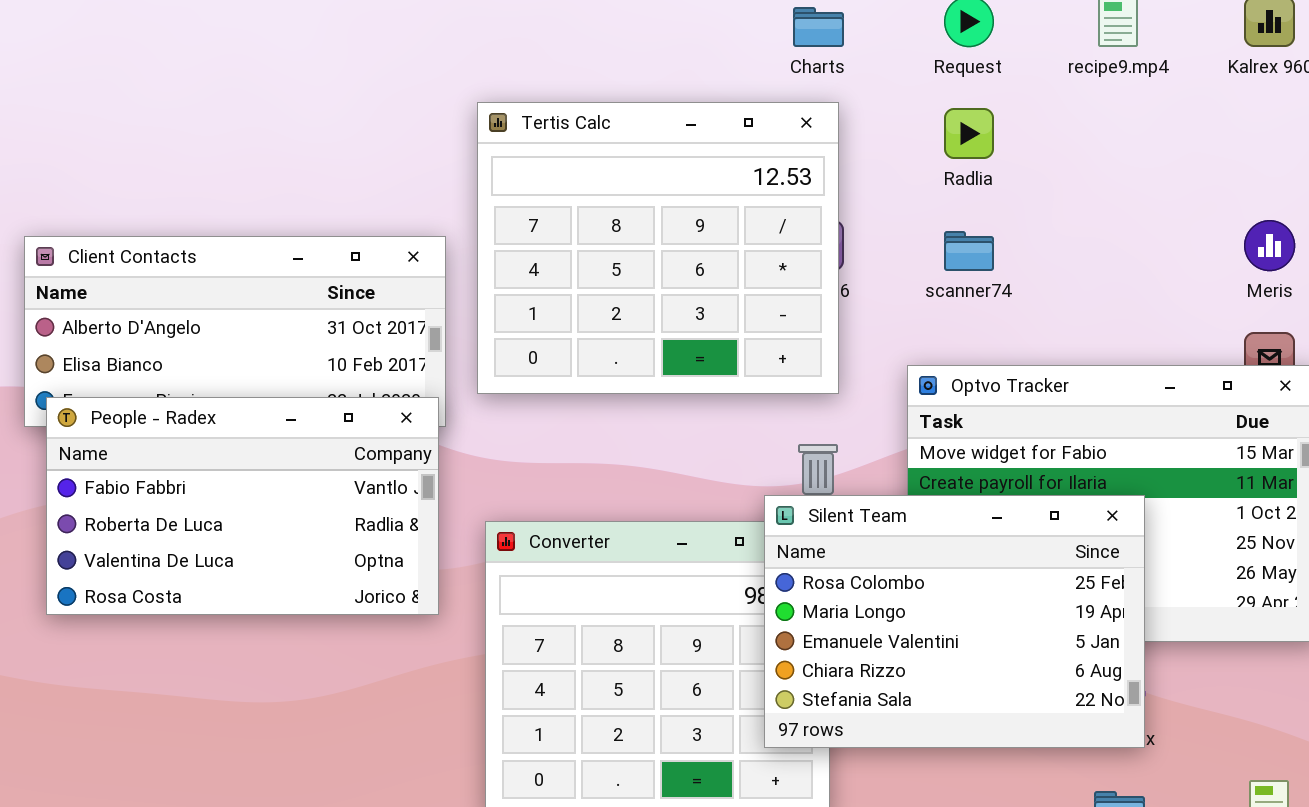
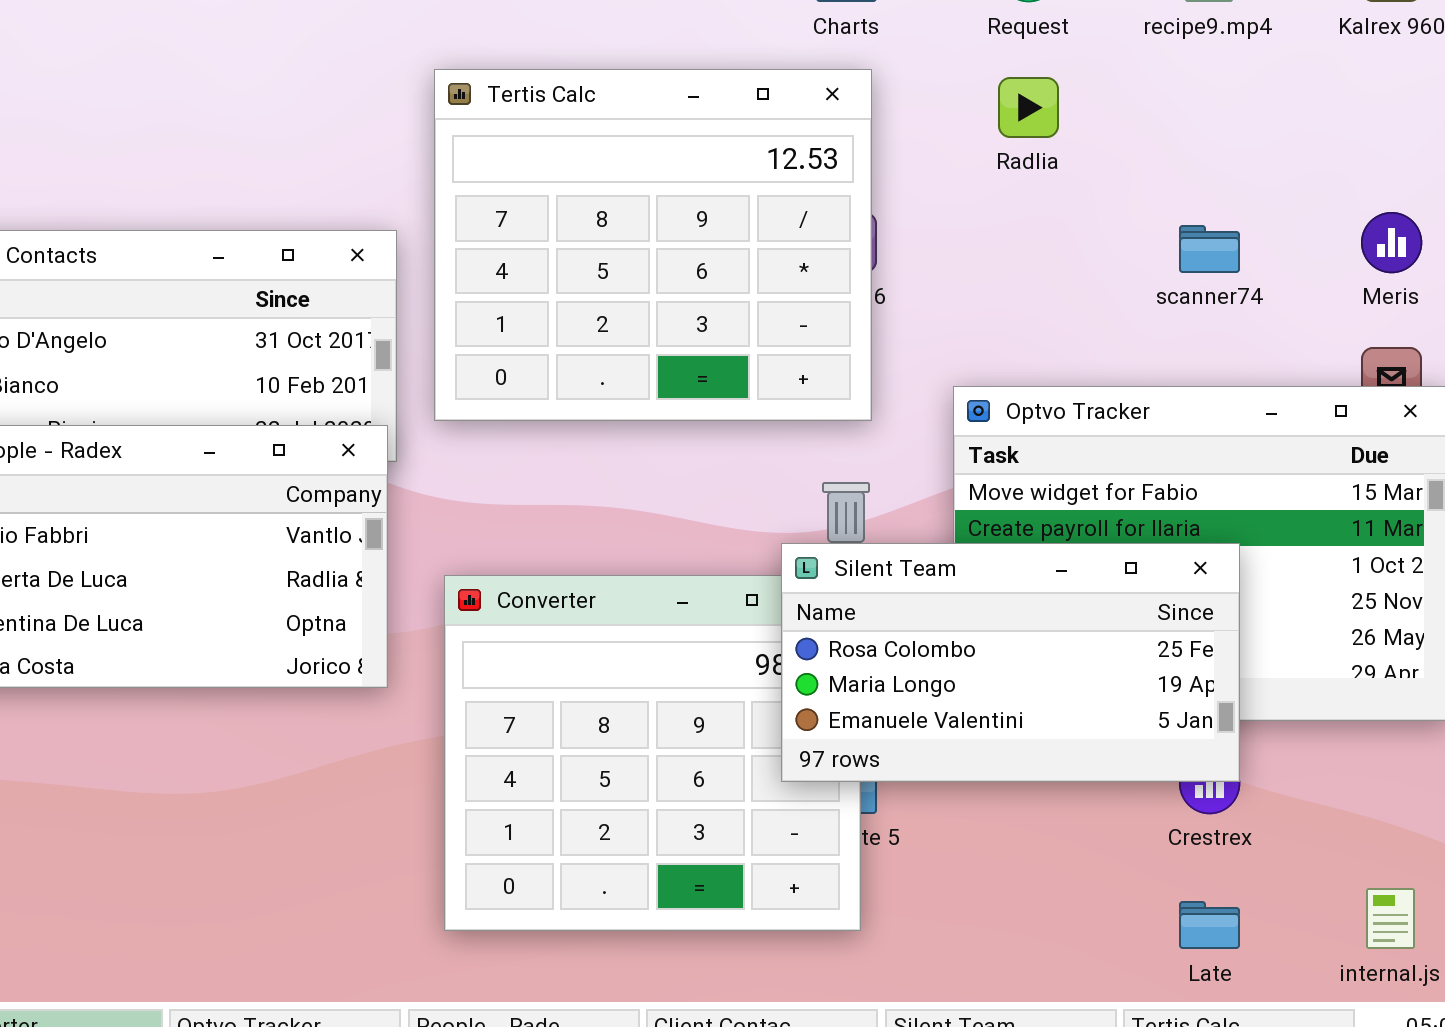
scanner74: [944,231,994,271] -> [1179,225,1240,273], moved
Silent Team: [764,495,1145,748] -> [781,543,1240,782], resized

